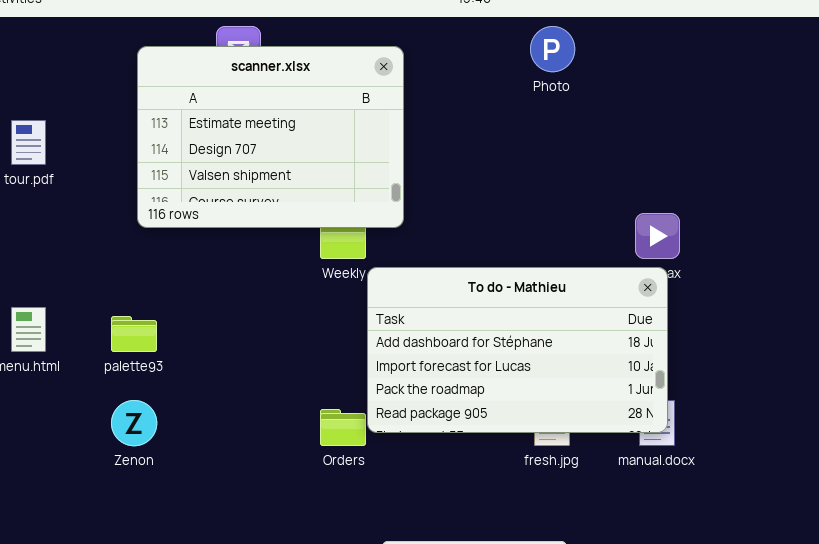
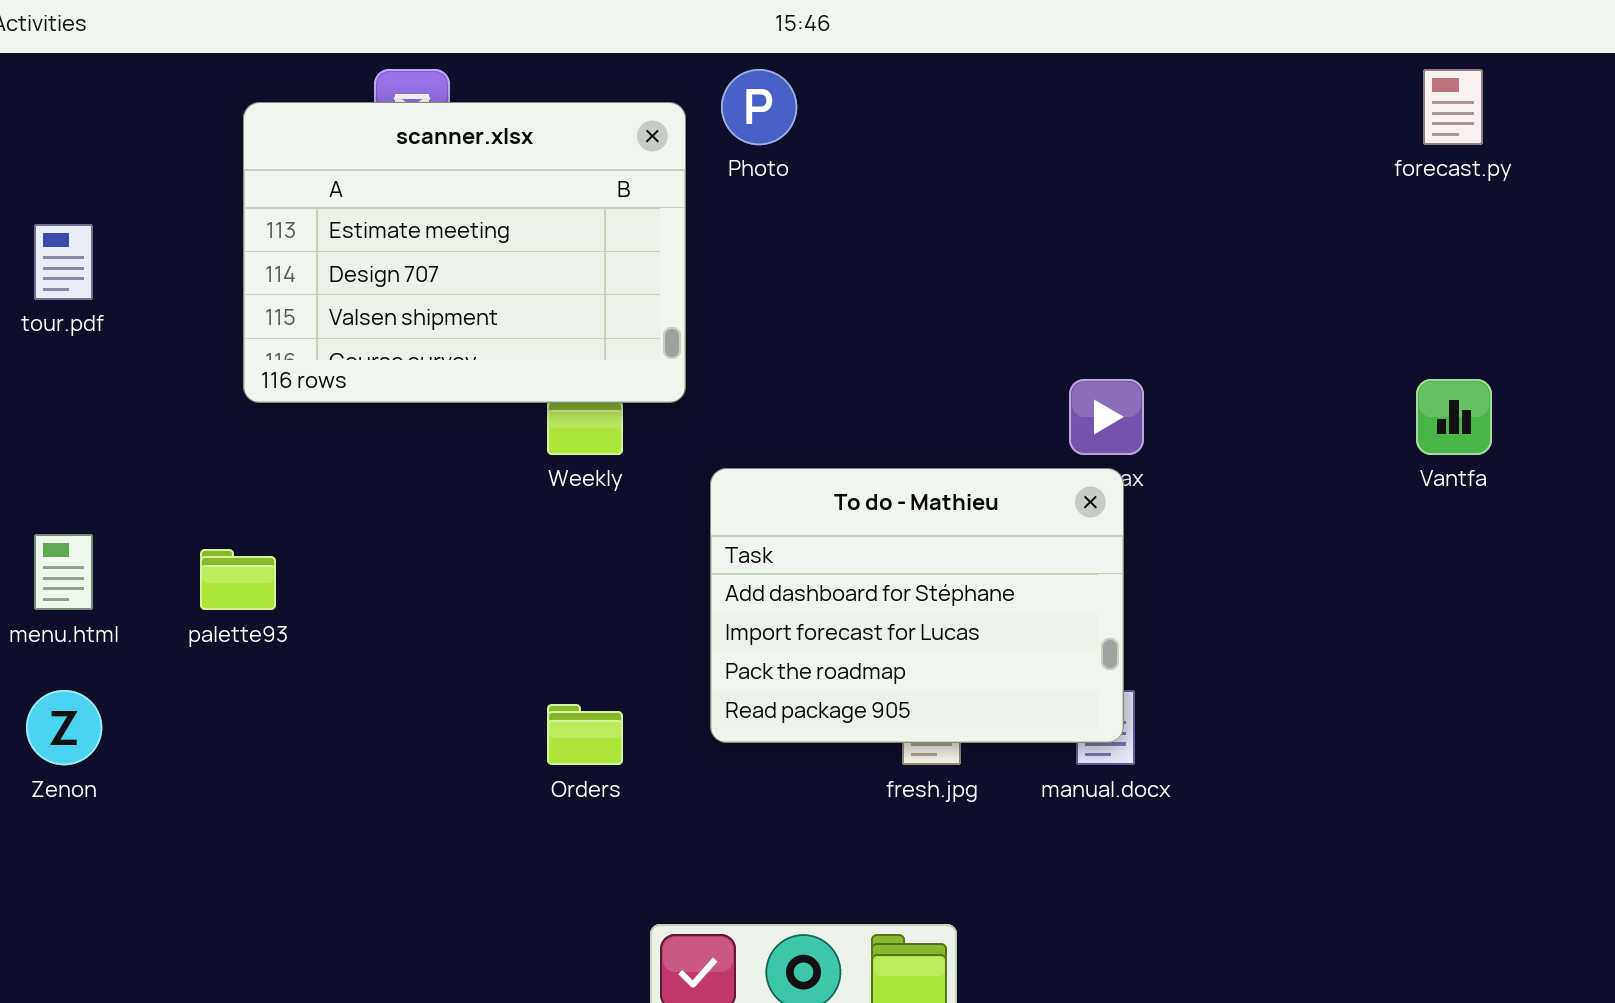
Photo: [530,26,575,72] -> [721,69,797,145], moved
To do - Mathieu: [367,267,668,433] -> [710,468,1124,743], resized
Zenon: [111,400,157,446] -> [26,690,102,765], moved

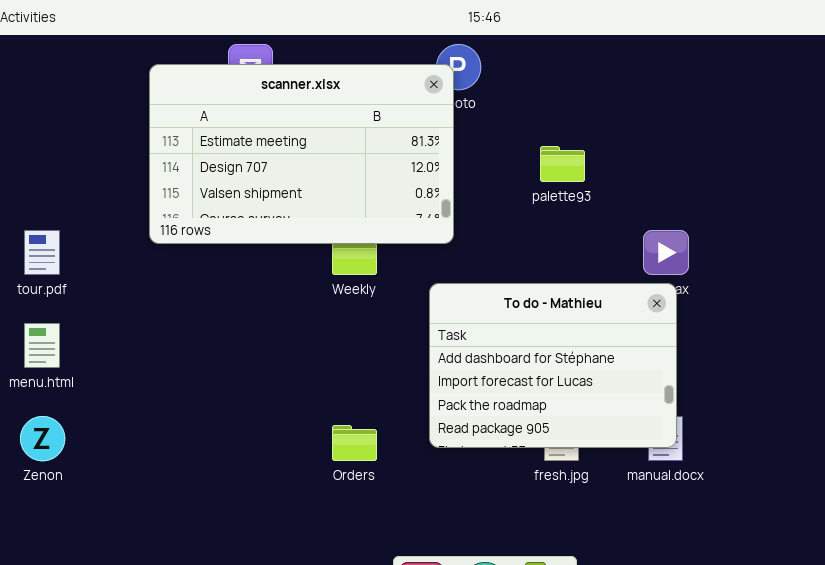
scanner.xlsx: [243,102,686,403] -> [149,64,454,244], resized
tour.pdf: [34,224,93,300] -> [24,230,60,275], moved
palette93: [200,549,276,610] -> [540,146,585,182], moved

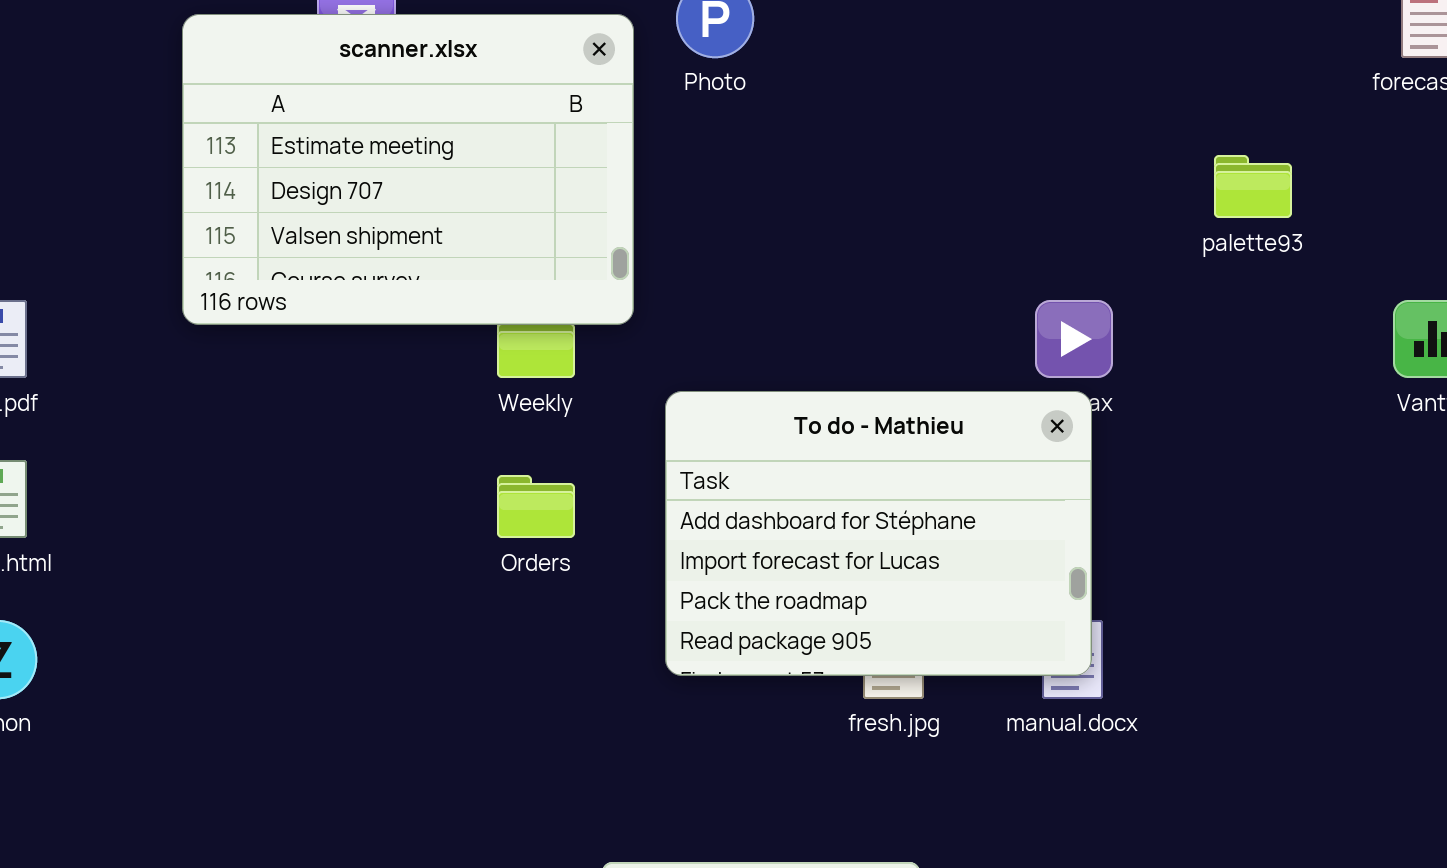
scanner.xlsx: [149,64,454,244] -> [182,14,634,325], resized
palette93: [540,146,585,182] -> [1214,155,1292,218], moved
Orders: [332,425,377,461] -> [497,475,575,538], moved

